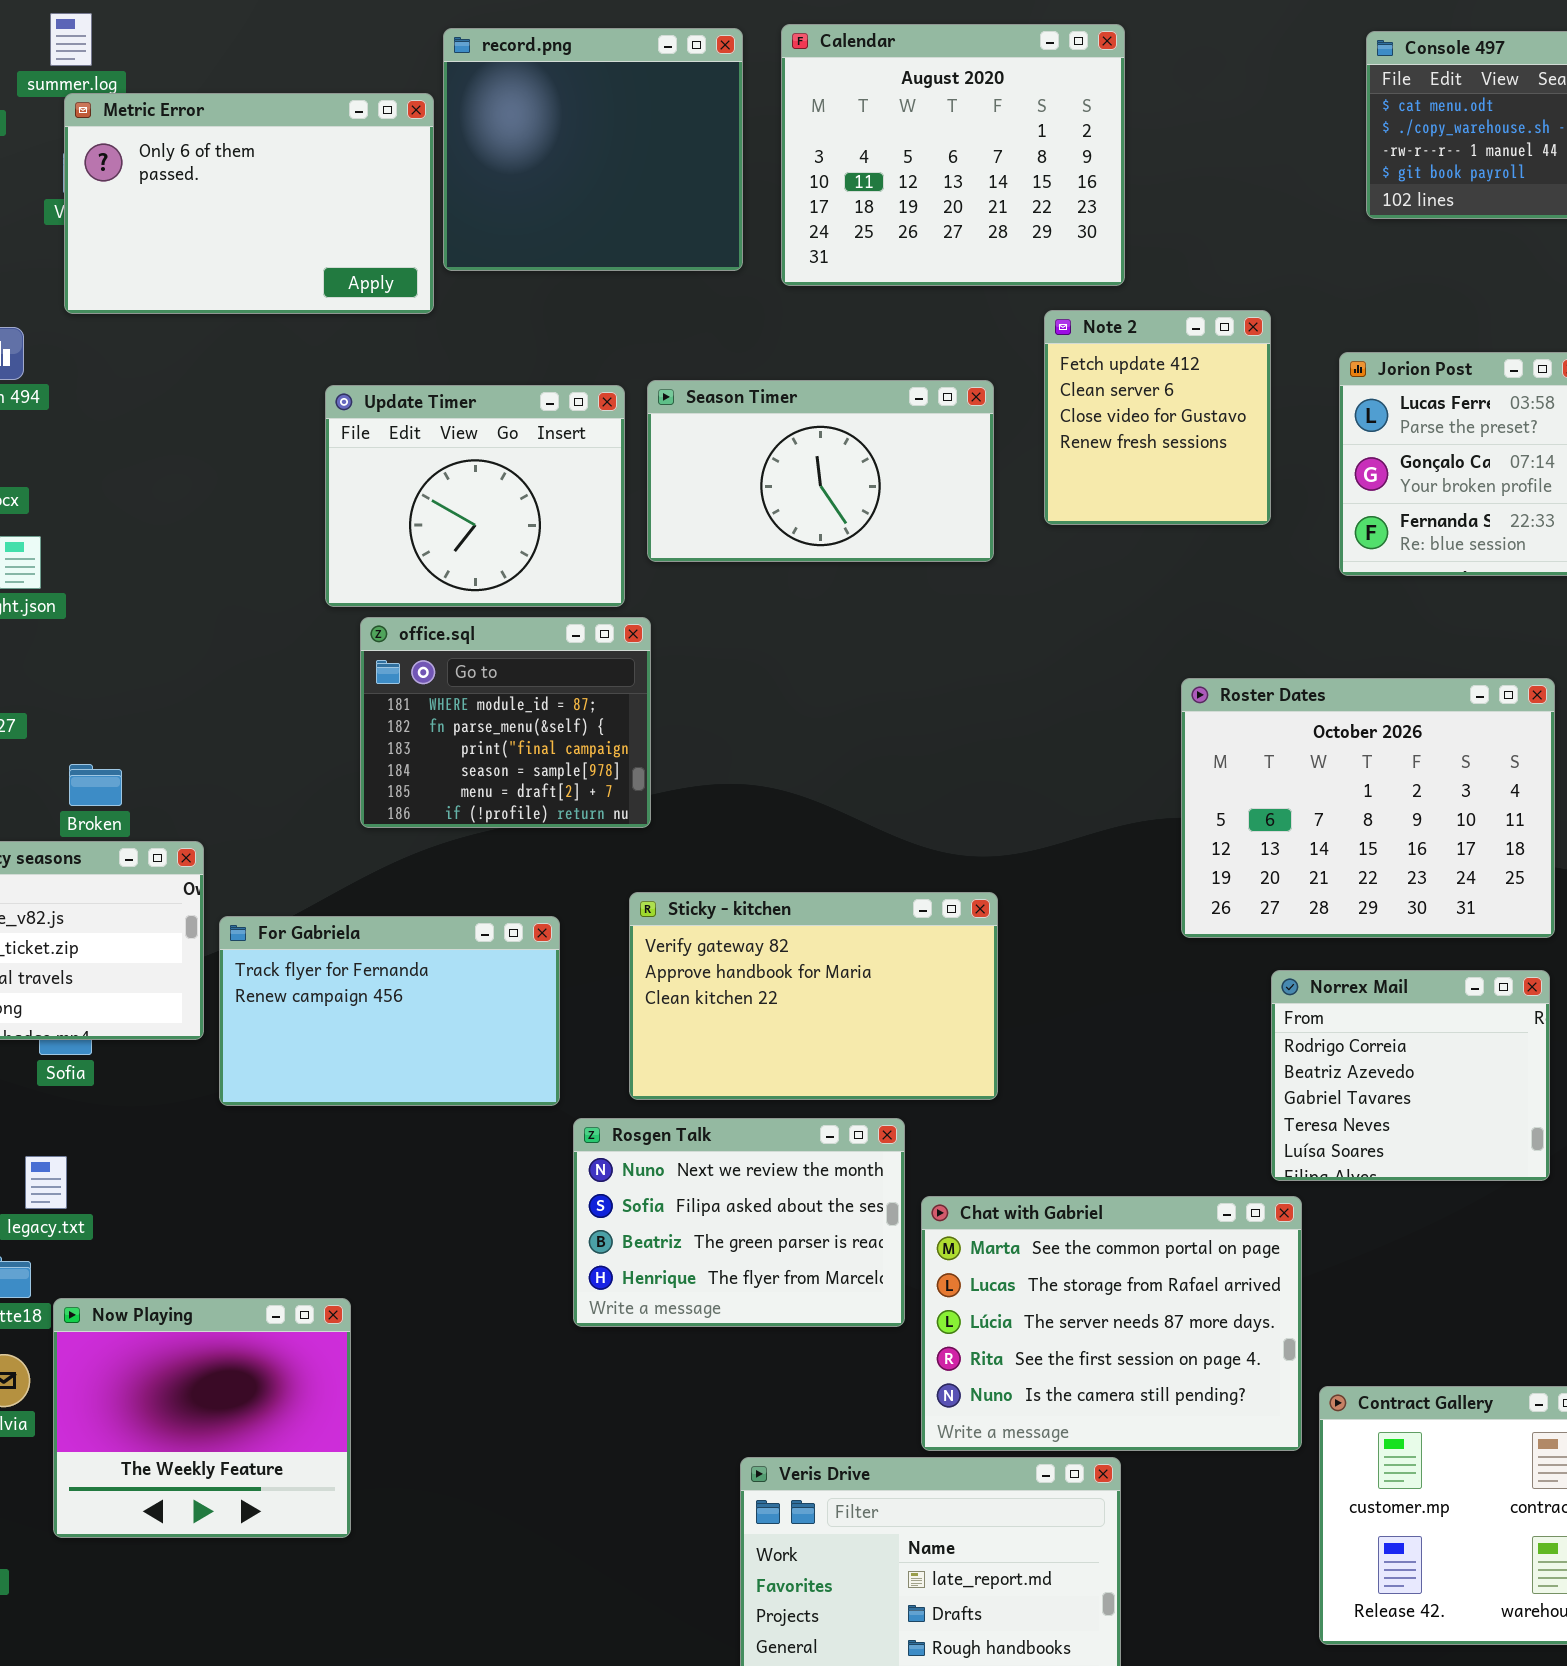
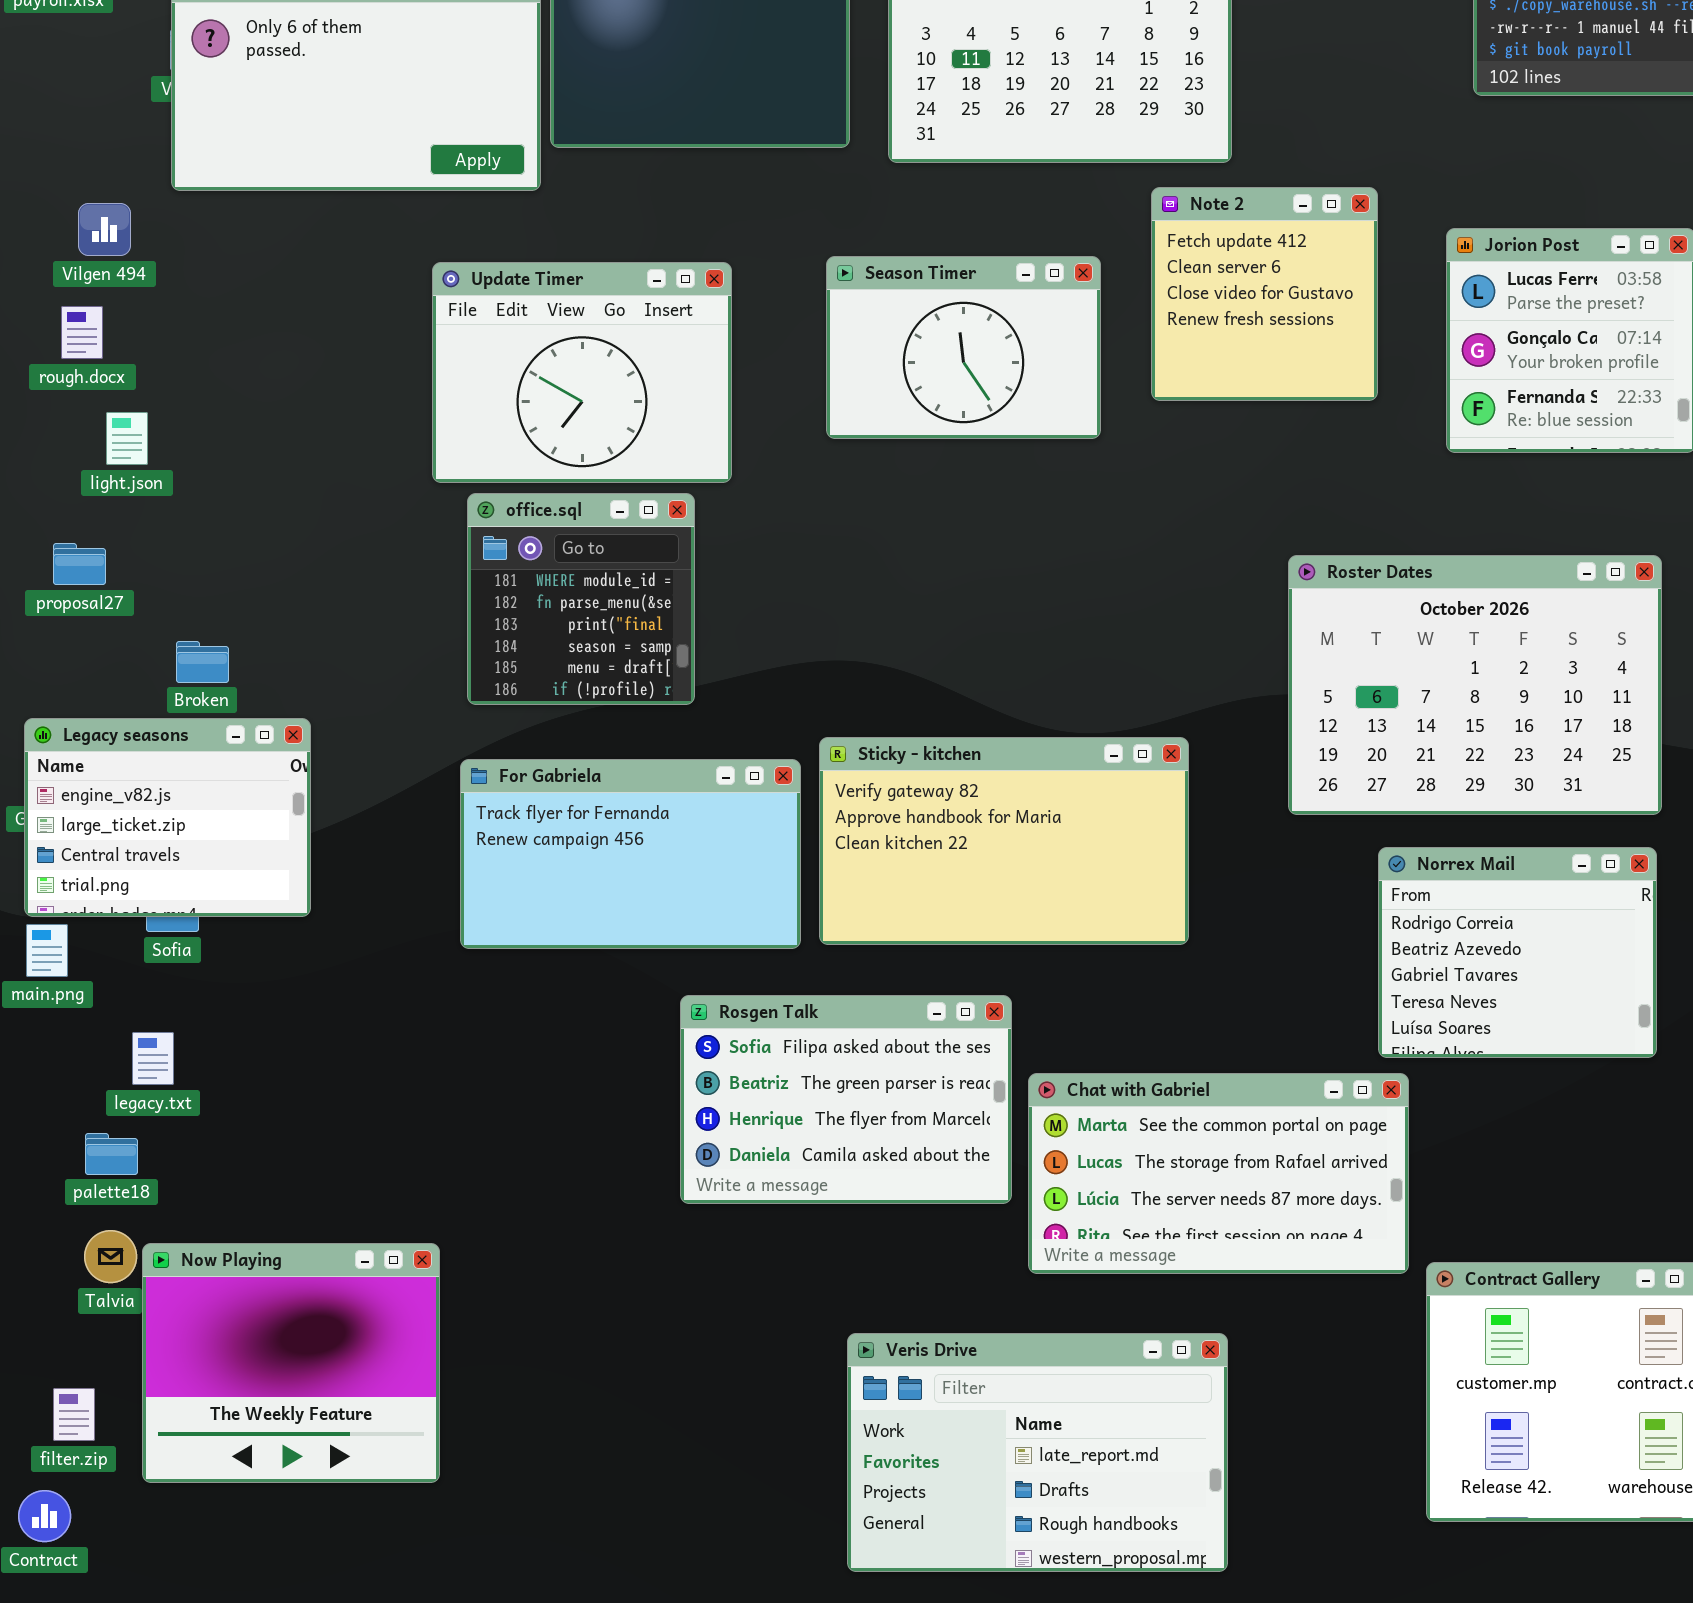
Season Timer: [647,380,994,562] -> [826,256,1101,439], resized
office.sql: [360,617,651,828] -> [467,493,695,705], resized
Sticky - kitchen: [629,892,998,1100] -> [819,737,1189,945], moved
For Gabriela: [219,916,560,1106] -> [460,759,801,949], moved
Rosgen Talk: [573,1118,905,1327] -> [680,995,1012,1204], scrolled down 1 row
Chat with Gabriel: [921,1196,1302,1451] -> [1028,1073,1409,1274], resized
Now Playing: [53,1298,351,1538] -> [142,1243,440,1483], moved

